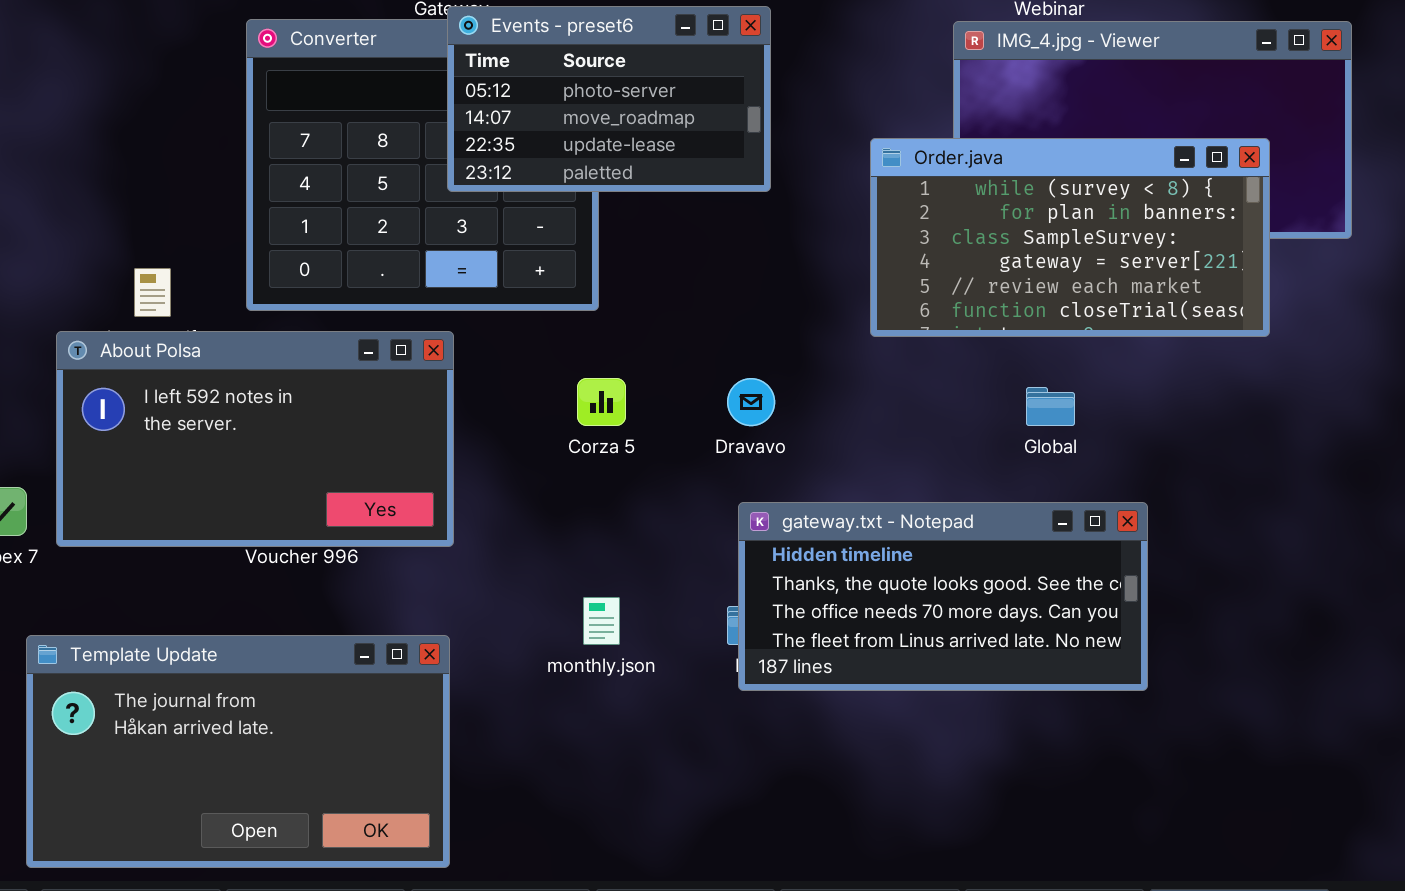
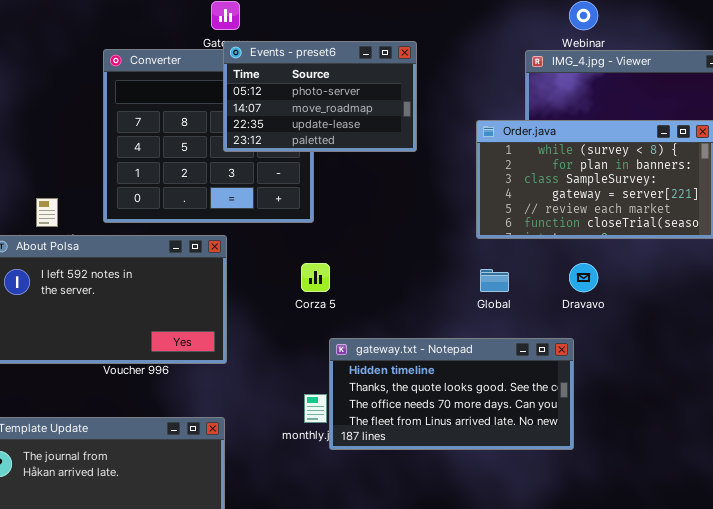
Dravavo: [727,378,775,426] -> [569,263,598,292], moved
Global: [1026,387,1075,426] -> [480,269,509,292], moved
gateway.txt - Notepad: [738,502,1148,691] -> [329,338,574,450], moved

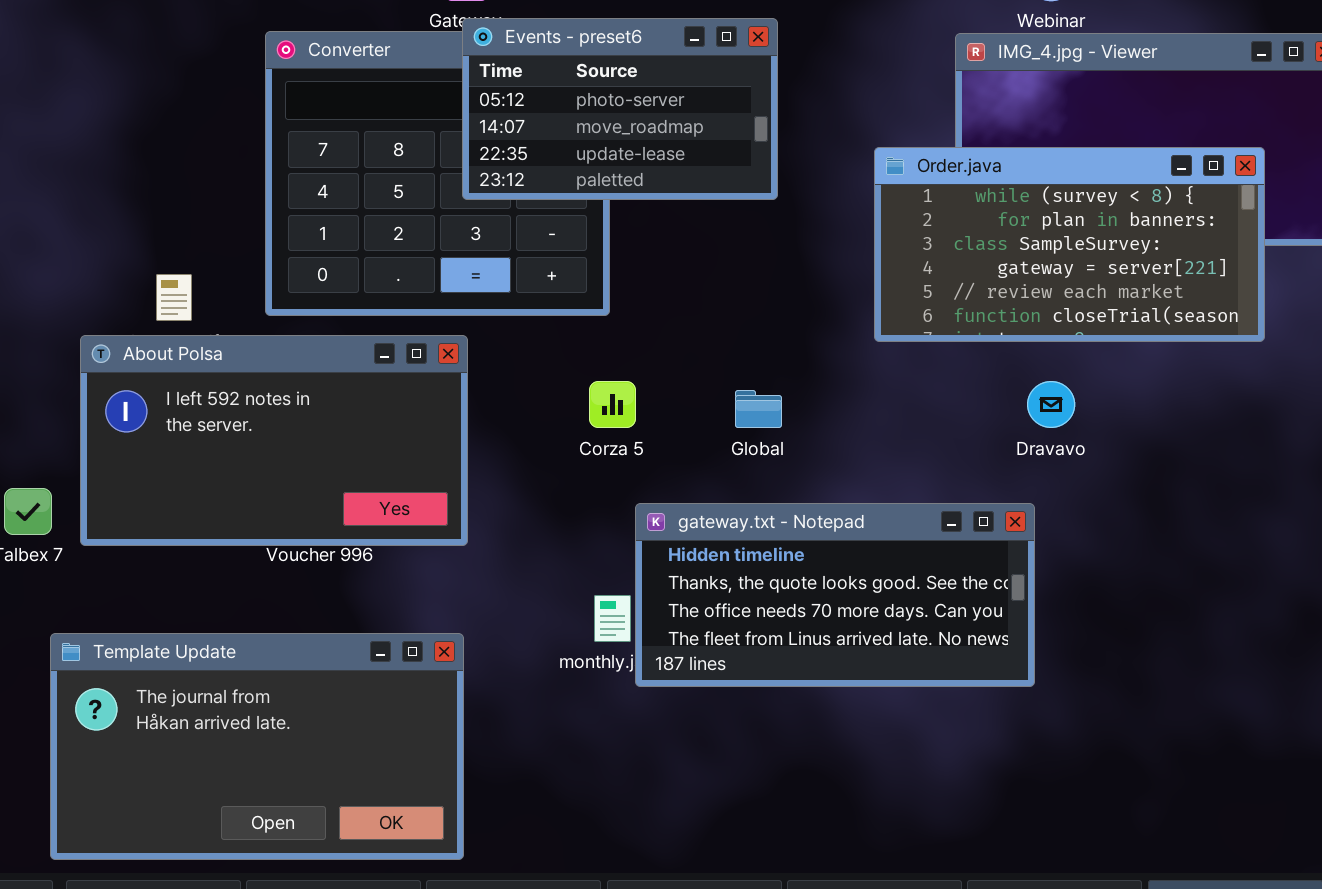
Global: [480,269,509,292] -> [735,390,782,428], moved

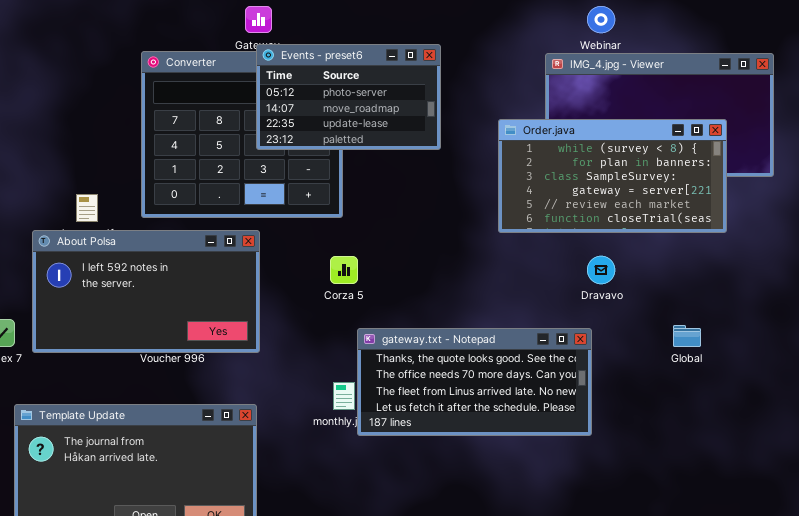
Global: [735,390,782,428] -> [673,325,701,347], moved
gateway.txt - Notepad: [635,503,1035,687] -> [357,328,592,436], scrolled down 1 row

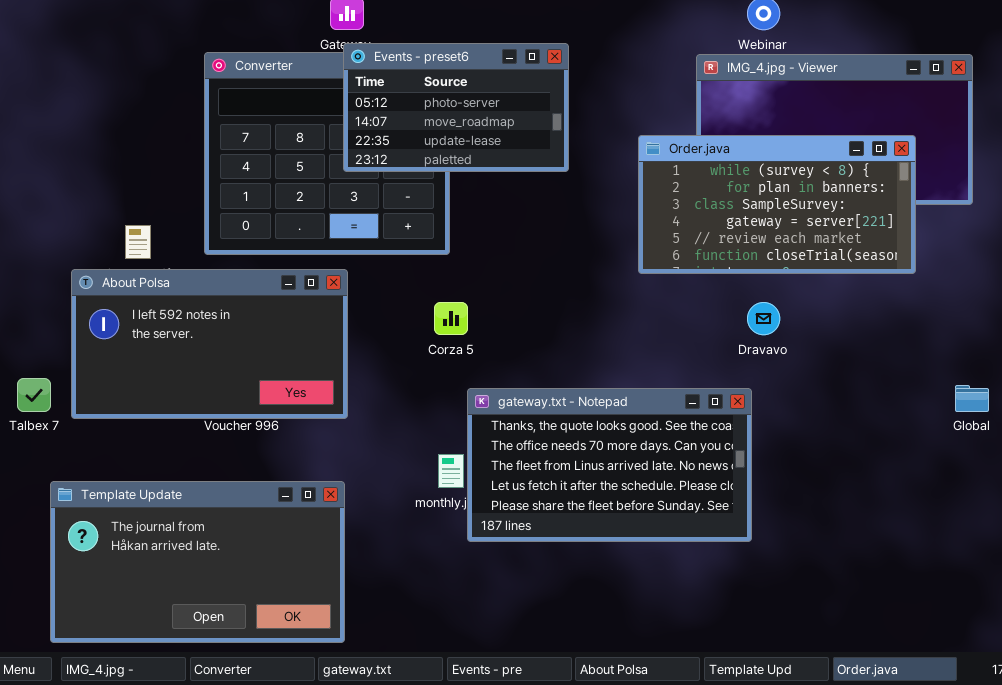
Global: [673,325,701,347] -> [955,385,989,412], moved
gateway.txt - Notepad: [357,328,592,436] -> [467,388,752,542], resized

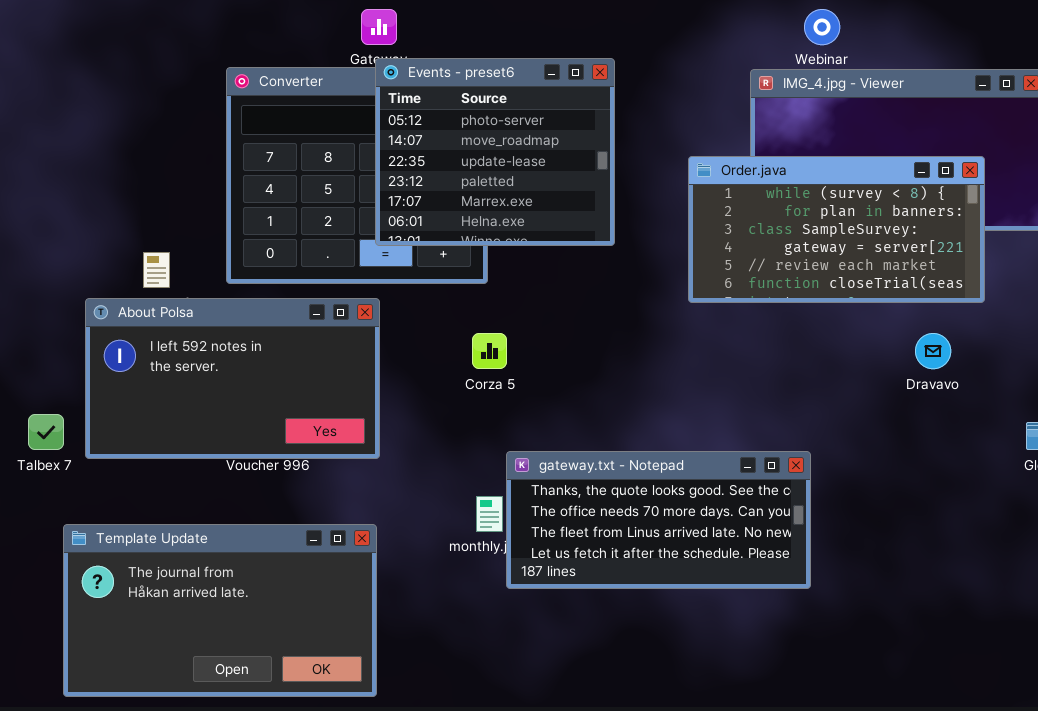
Events - preset6: [343,43,569,172] -> [375,58,615,246], resized
Dravavo: [747,302,780,335] -> [915,333,951,369], moved
gateway.txt - Notepad: [467,388,752,542] -> [506,451,811,589], resized

